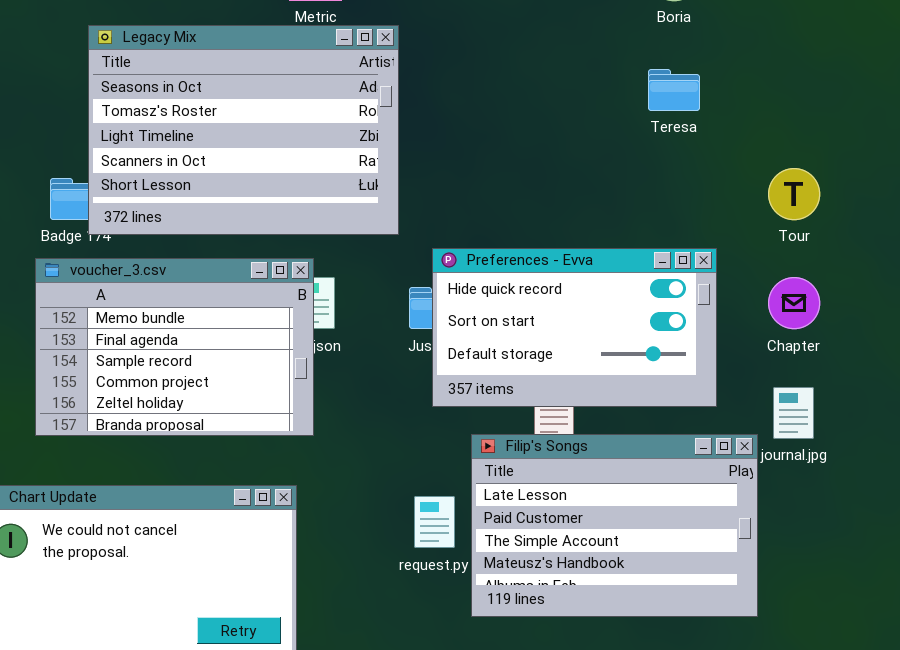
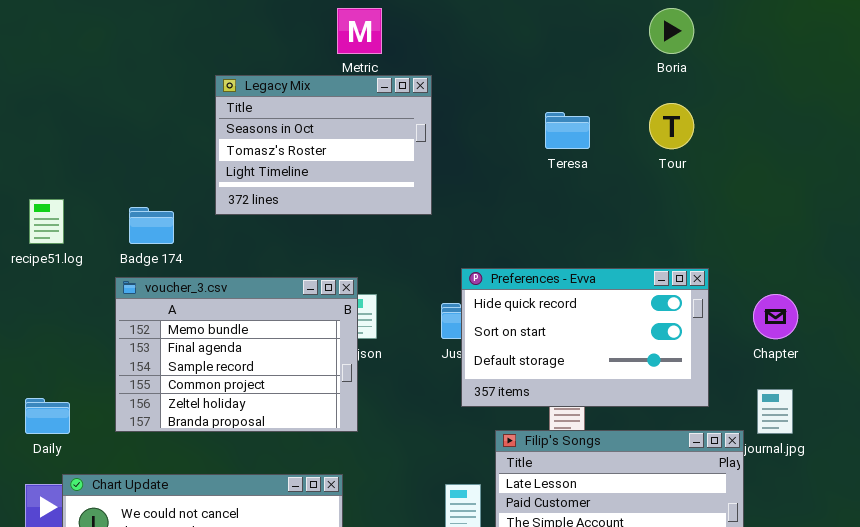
Legacy Mix: [88,25,399,235] -> [215,75,432,215], resized
Teresa: [648,69,700,111] -> [545,112,590,149], moved
Tour: [768,168,820,220] -> [649,103,694,149], moved

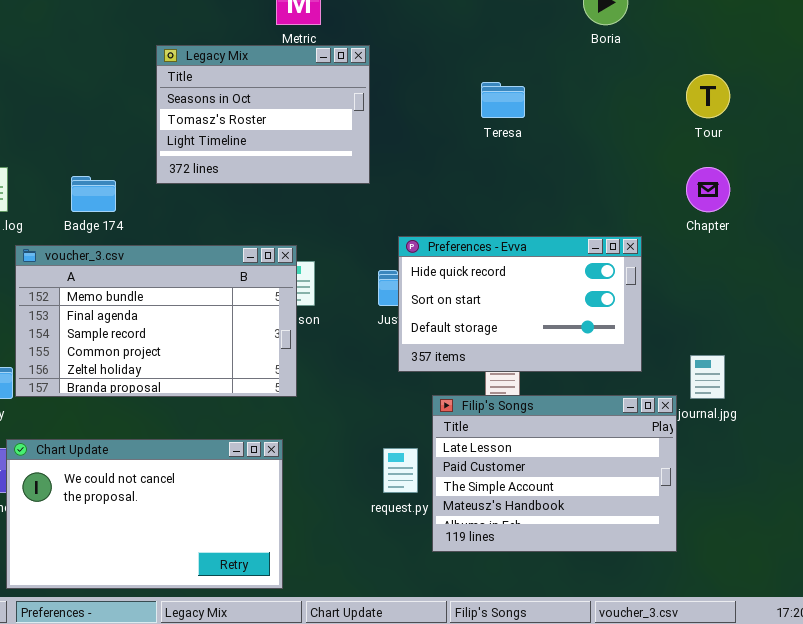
Tour: [649,103,694,149] -> [686,74,730,118], moved
voucher_3.csv: [115,277,358,432] -> [15,245,297,397], resized
Chapter: [753,294,798,339] -> [686,167,730,212], moved

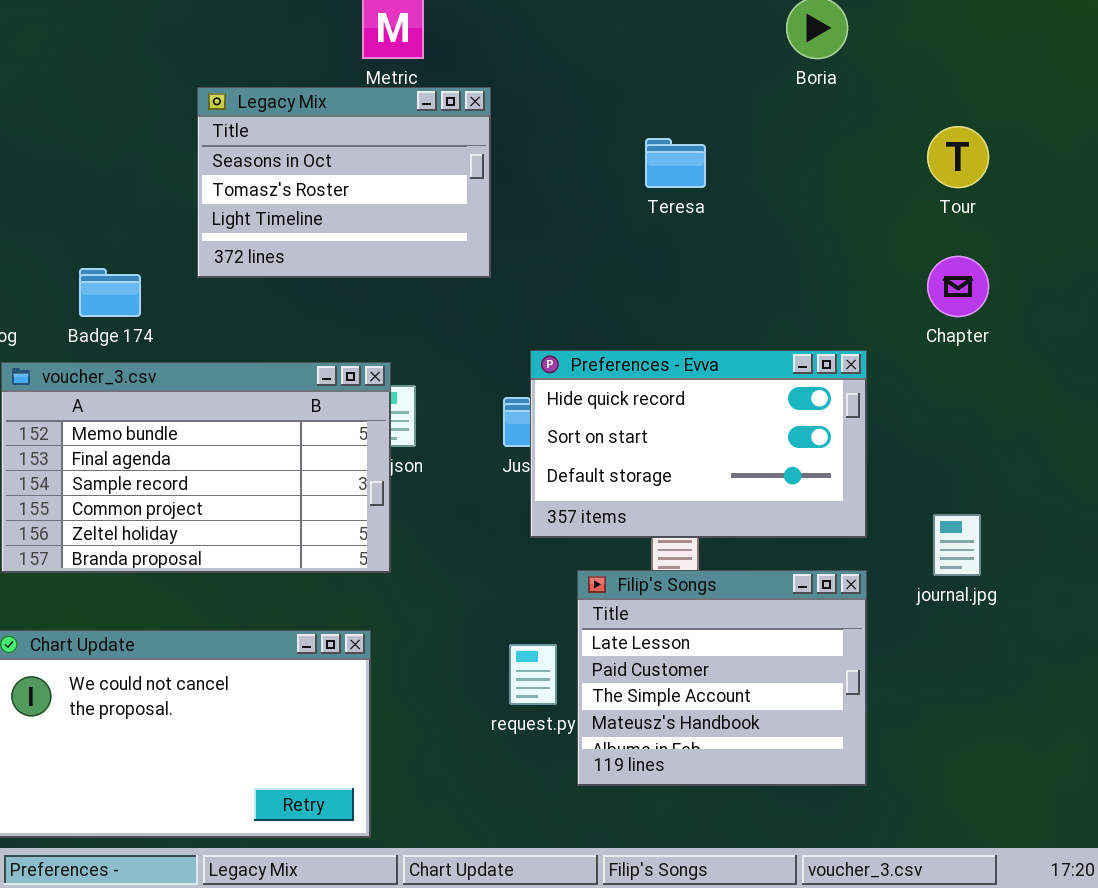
Filip's Songs: [432,395,677,552] -> [577,570,867,786], resized

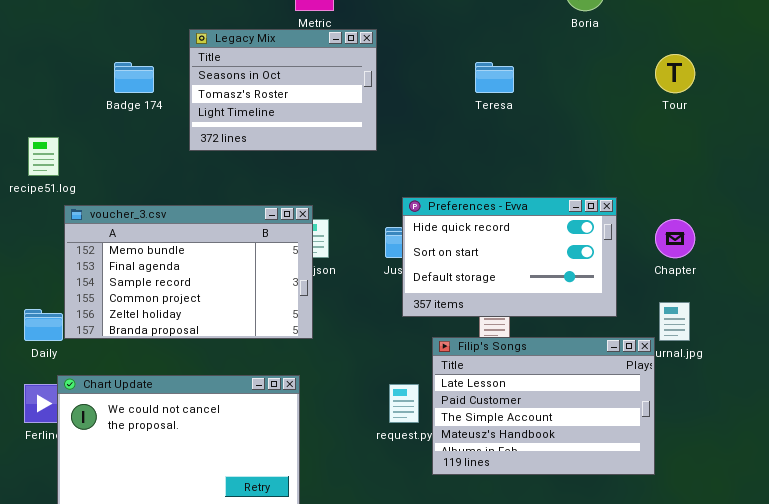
Chapter: [927,256,989,317] -> [655,219,695,258], moved
Badge 174: [79,268,141,317] -> [114,62,154,93], moved
Filip's Songs: [577,570,867,786] -> [432,337,655,475], resized

